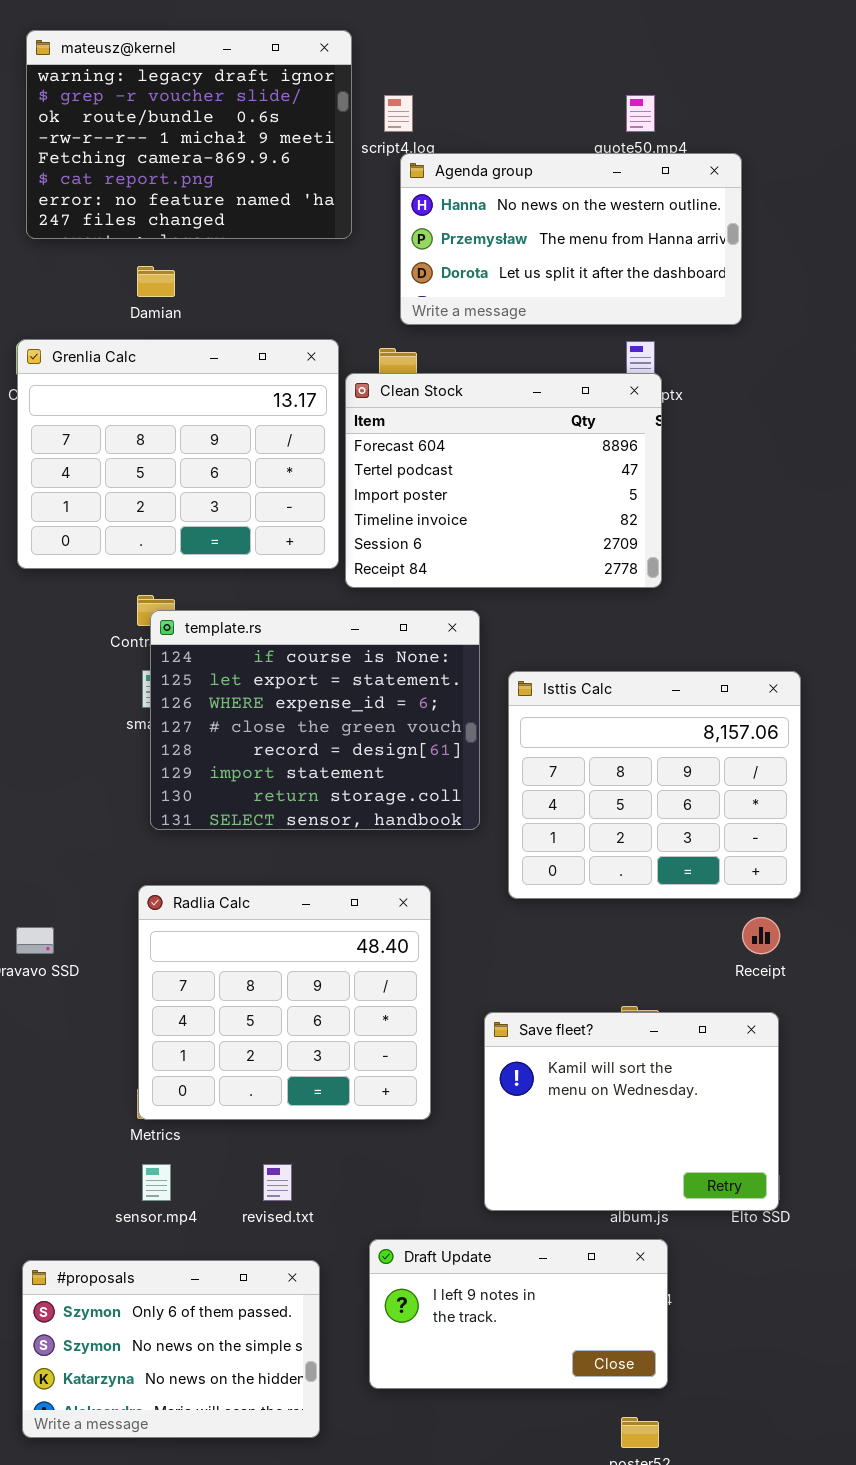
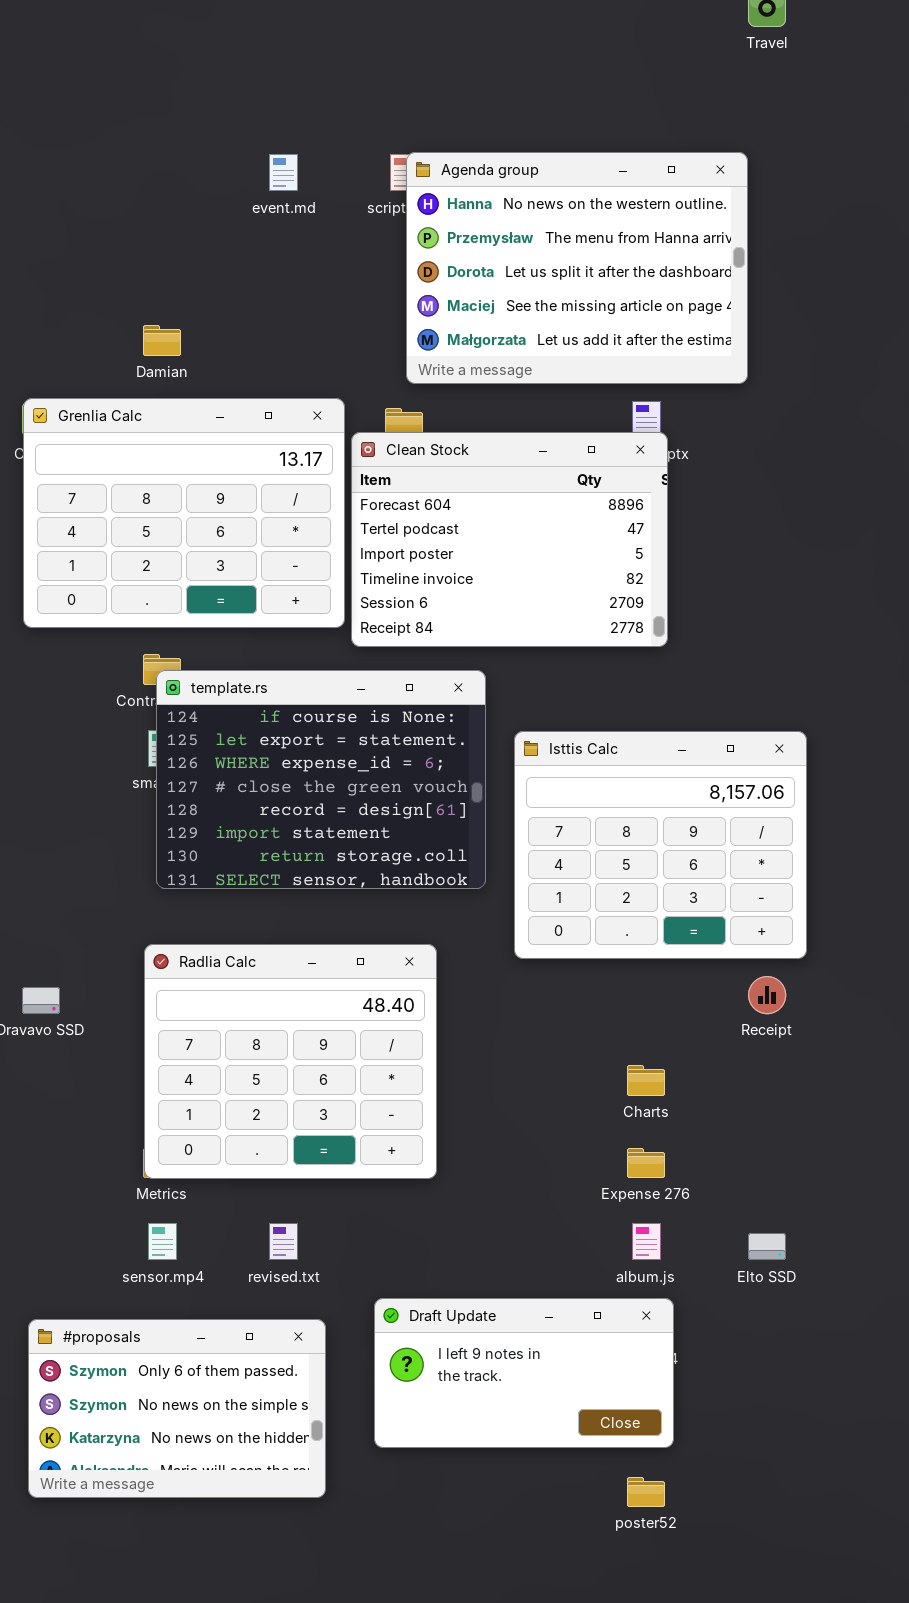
mateusz@kernel: [26,30,352,239] -> none, closed
Agenda group: [400,153,742,325] -> [406,152,748,384], resized
Save fleet?: [484,1012,779,1211] -> none, closed

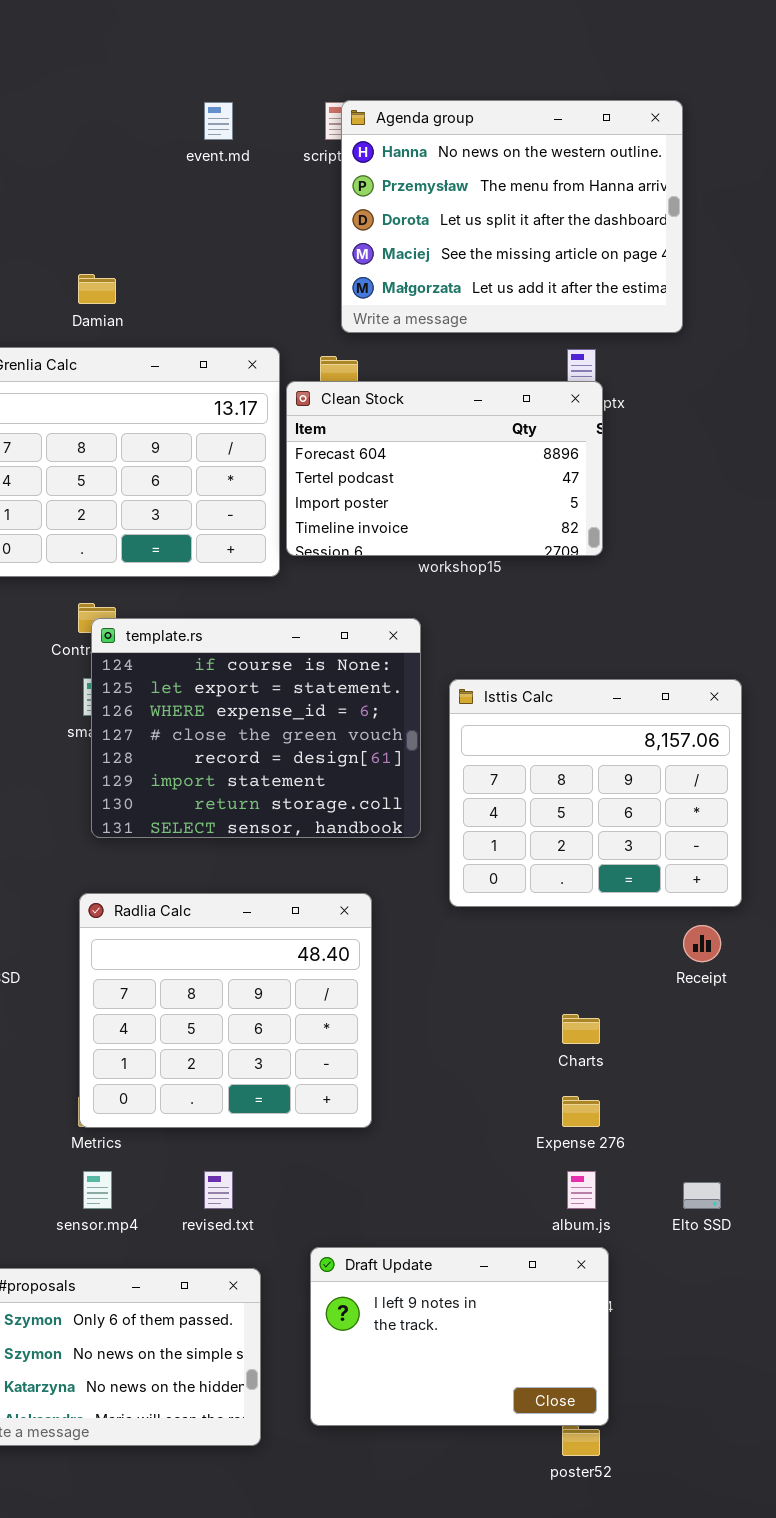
Clean Stock: [351,432,668,647] -> [286,381,603,556], resized
Draft Update: [374,1298,674,1448] -> [310,1247,609,1426], resized

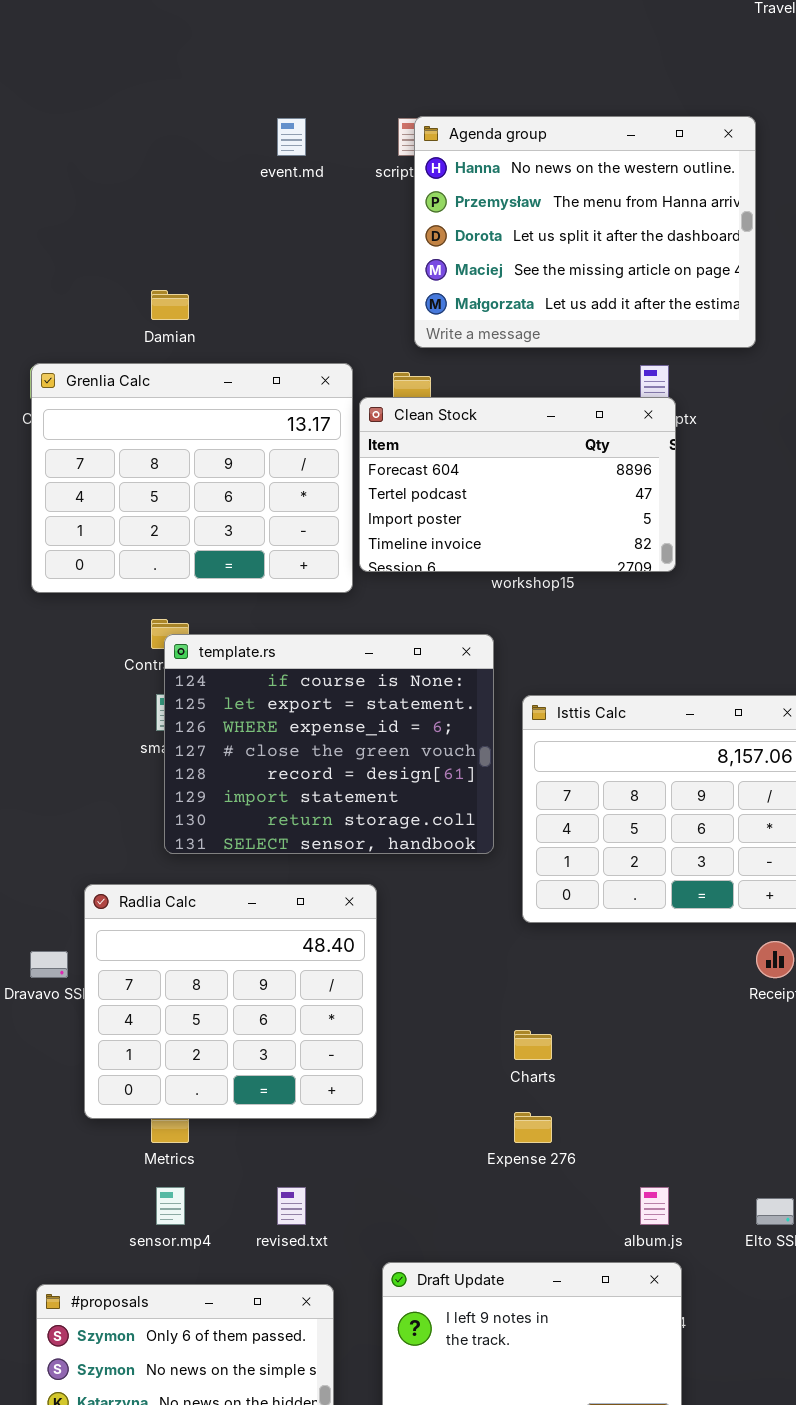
Radlia Calc: [79,893,372,1128] -> [84,884,377,1119], moved
Charts: [562,1014,600,1044] -> [514,1030,552,1060], moved
Expense 276: [562,1096,600,1127] -> [514,1112,552,1143], moved

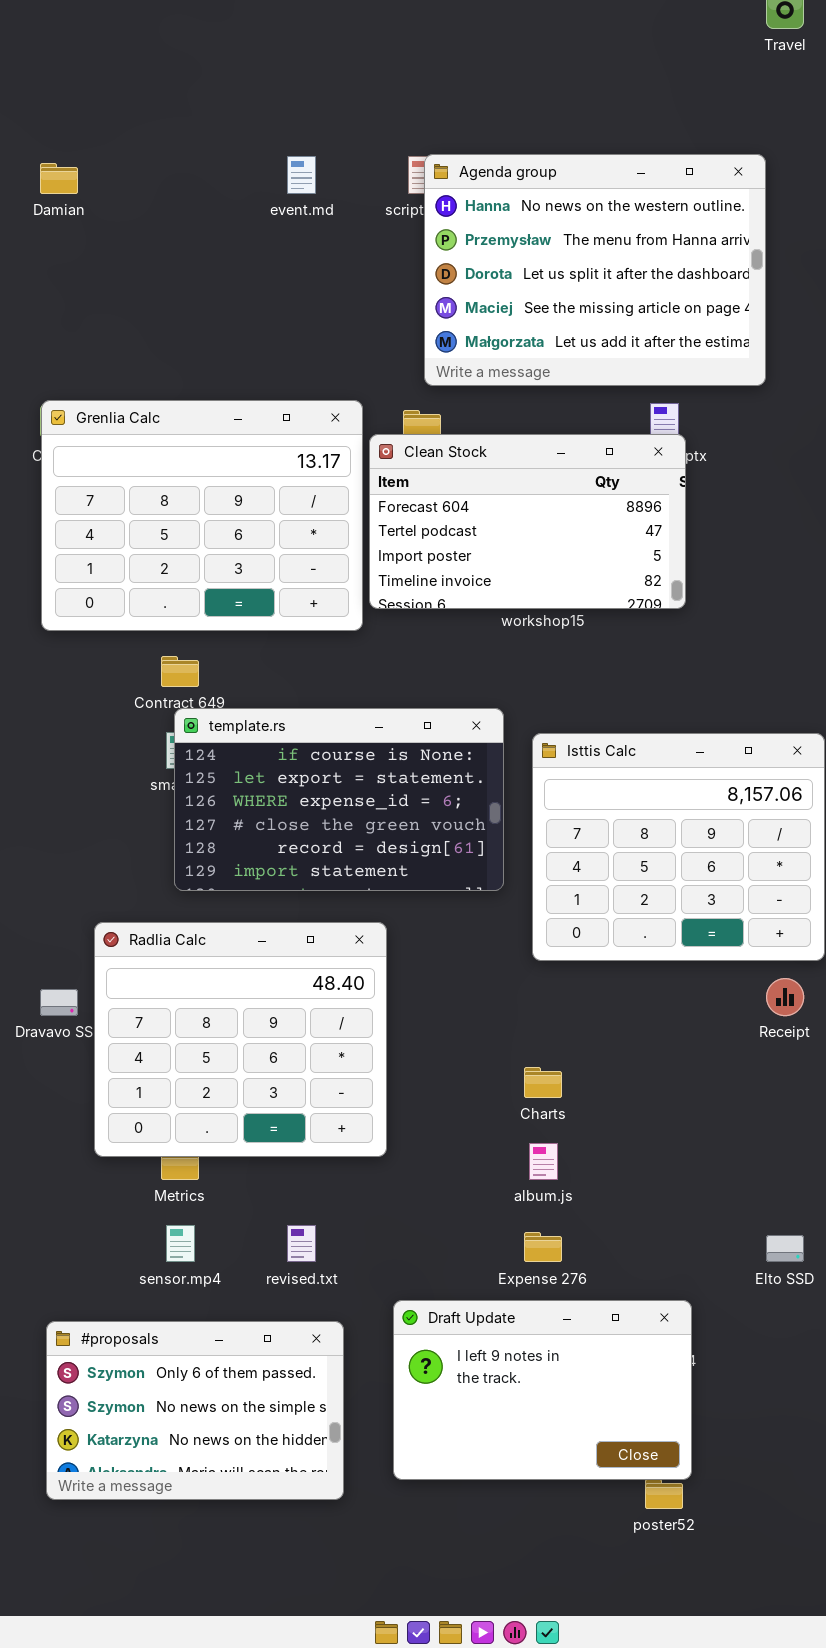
Damian: [151,290,189,320] -> [40,163,78,194], moved
template.rs: [164,634,494,854] -> [174,708,504,891], resized
Expense 276: [514,1112,552,1143] -> [524,1232,562,1262], moved
album.js: [640,1187,669,1225] -> [529,1143,558,1180], moved

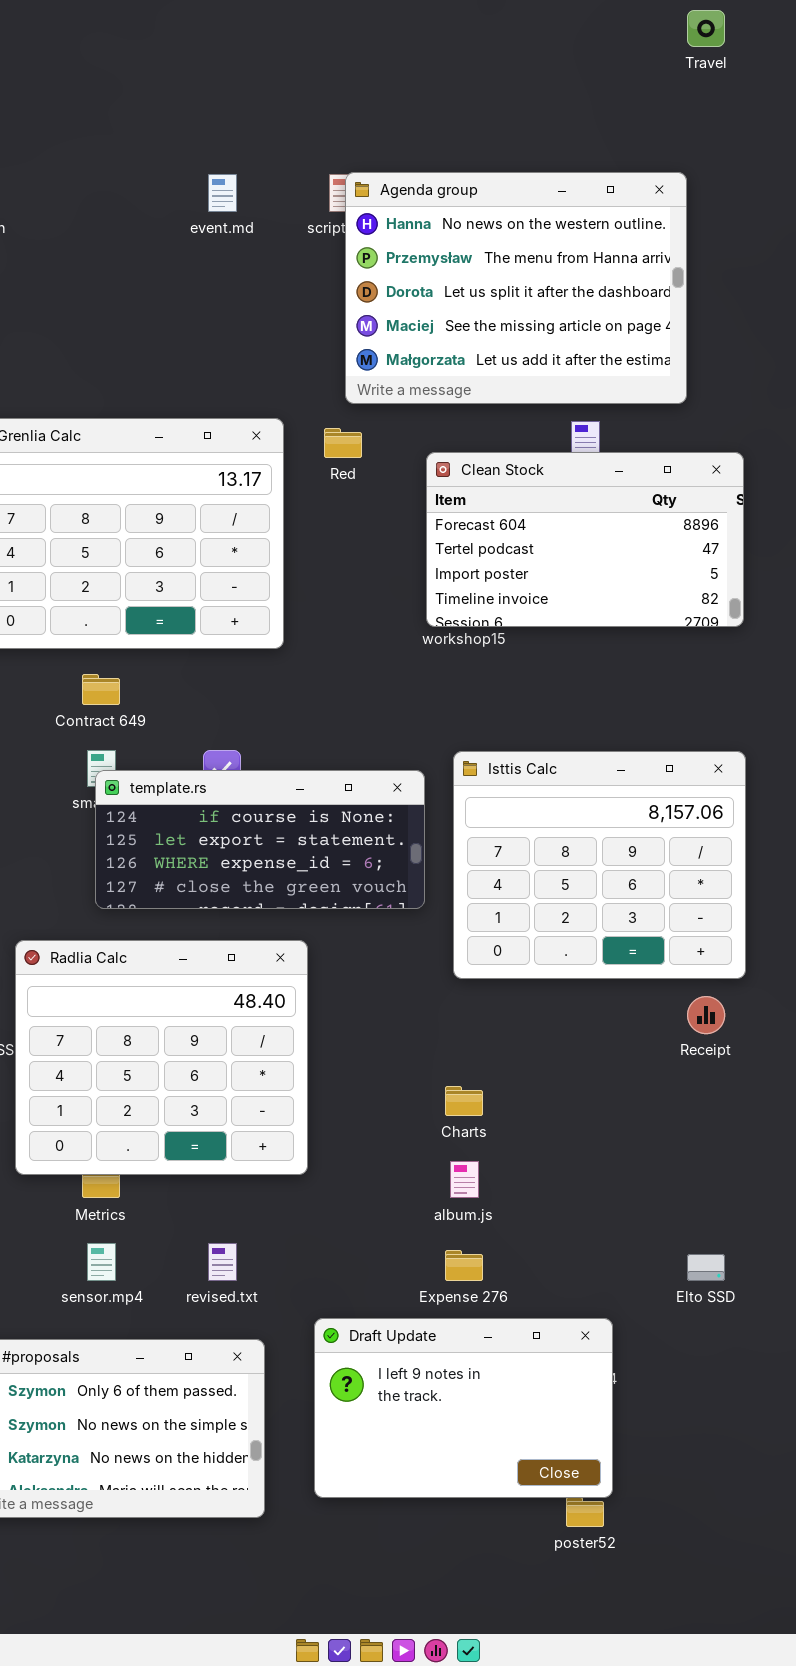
Clean Stock: [369,434,686,609] -> [426,452,744,627], moved
template.rs: [174,708,504,891] -> [95,770,425,909], resized

